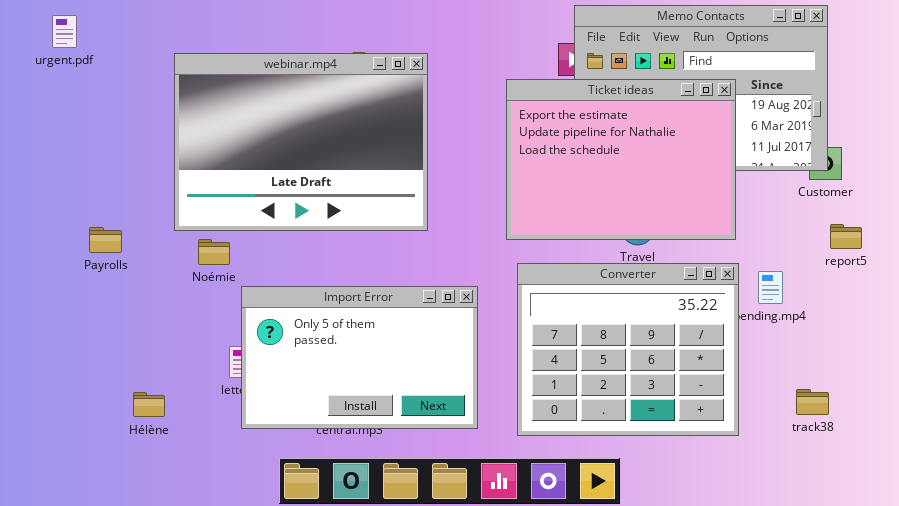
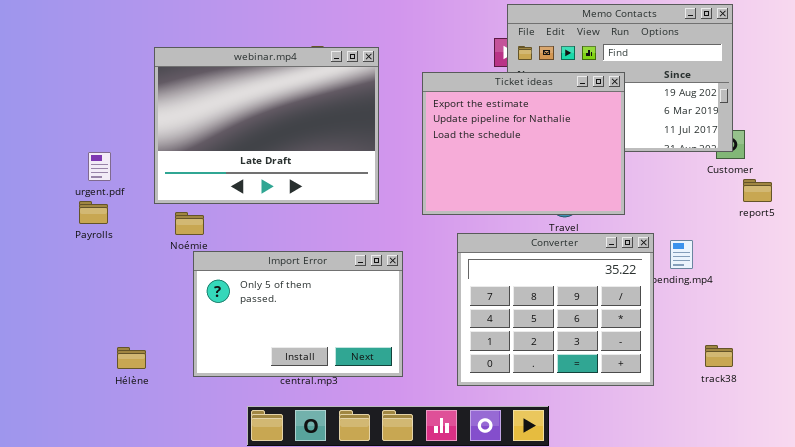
urgent.pdf: [52,15,77,48] -> [88,152,111,181], moved
Ticket ideas: [506,79,736,240] -> [422,72,625,215], moved
report5: [830,224,862,249] -> [743,179,772,202], moved
Import Error: [241,286,478,429] -> [193,251,403,377], moved

